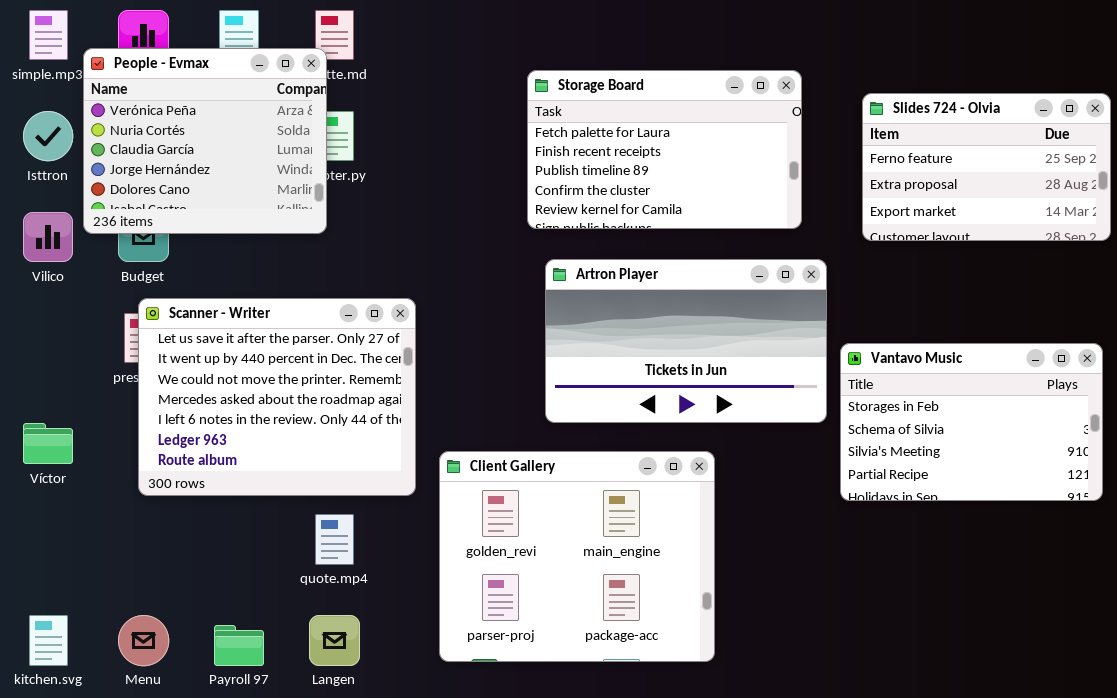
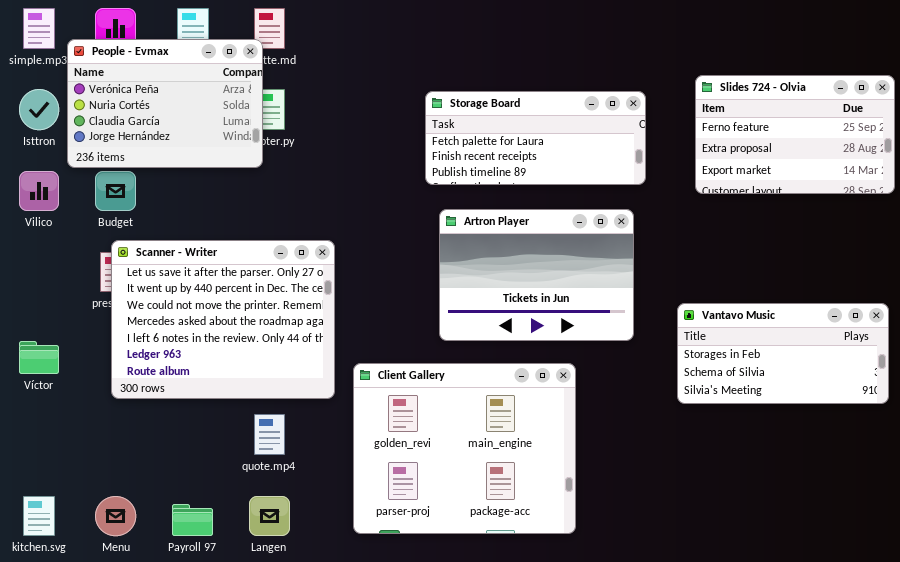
People - Evmax: [83,48,327,234] -> [67,39,263,168], resized
Storage Board: [527,70,802,229] -> [425,91,646,185], resized
Artron Player: [545,259,827,423] -> [439,209,634,341], resized
Vantavo Music: [840,343,1103,501] -> [677,303,889,404], resized

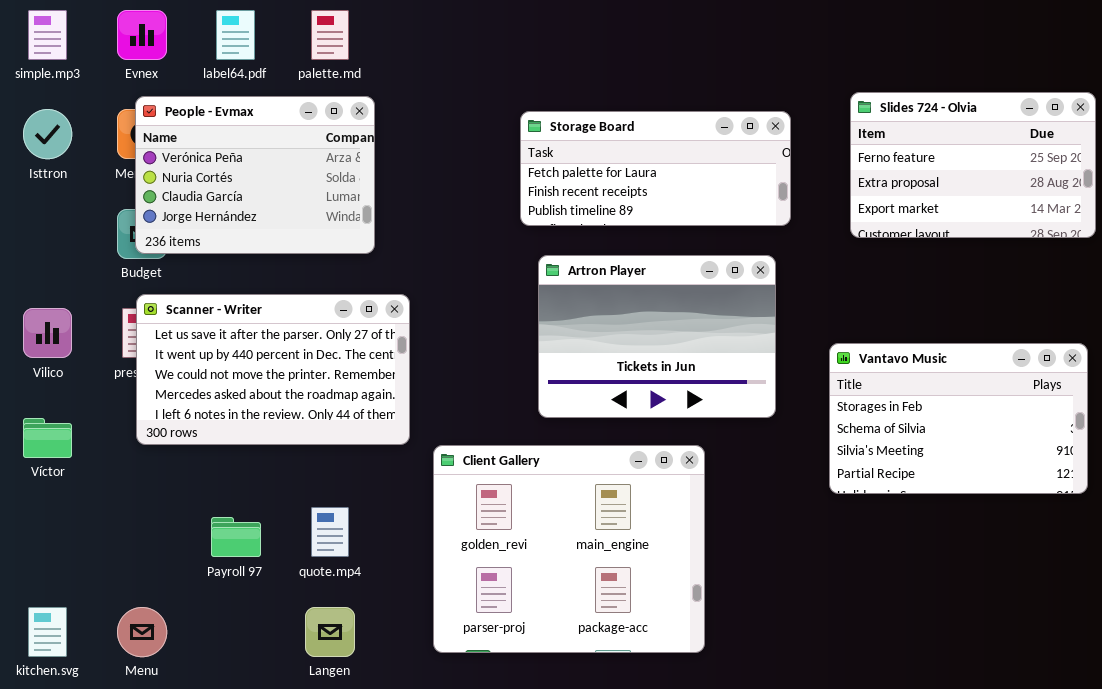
People - Evmax: [67,39,263,168] -> [135,96,375,254], moved
Vilico: [19,171,59,211] -> [23,308,72,358], moved
Scanner - Writer: [111,240,335,399] -> [136,294,410,445], resized
Vantavo Music: [677,303,889,404] -> [829,343,1088,494], resized
Payroll 97: [172,504,213,536] -> [211,517,261,557], moved

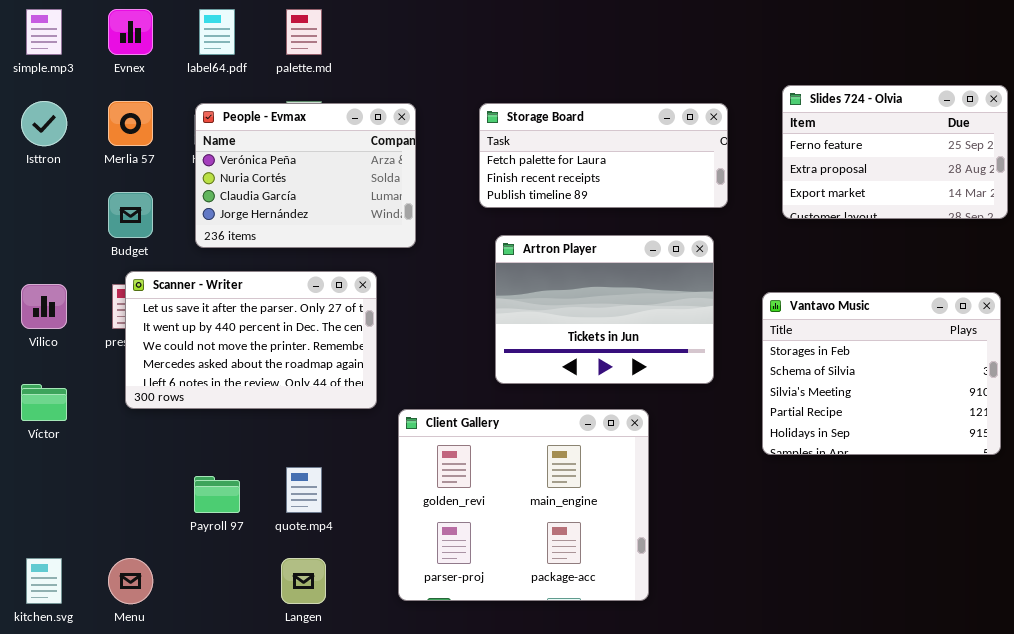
People - Evmax: [135,96,375,254] -> [195,103,416,248], moved
Vantavo Music: [829,343,1088,494] -> [762,292,1001,455], resized

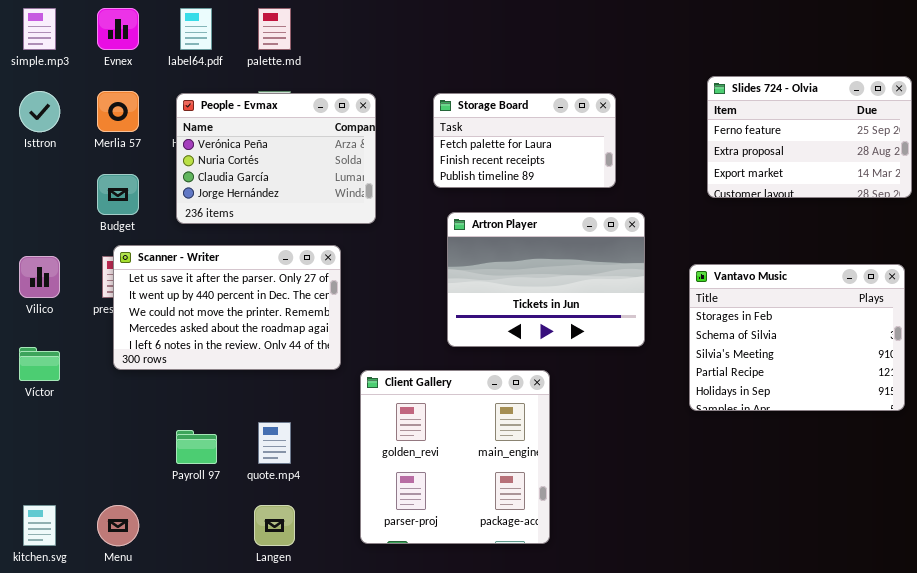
Storage Board: [479,103,728,208] -> [433,93,616,188], resized
Client Gallery: [398,409,649,601] -> [360,370,550,544], resized

